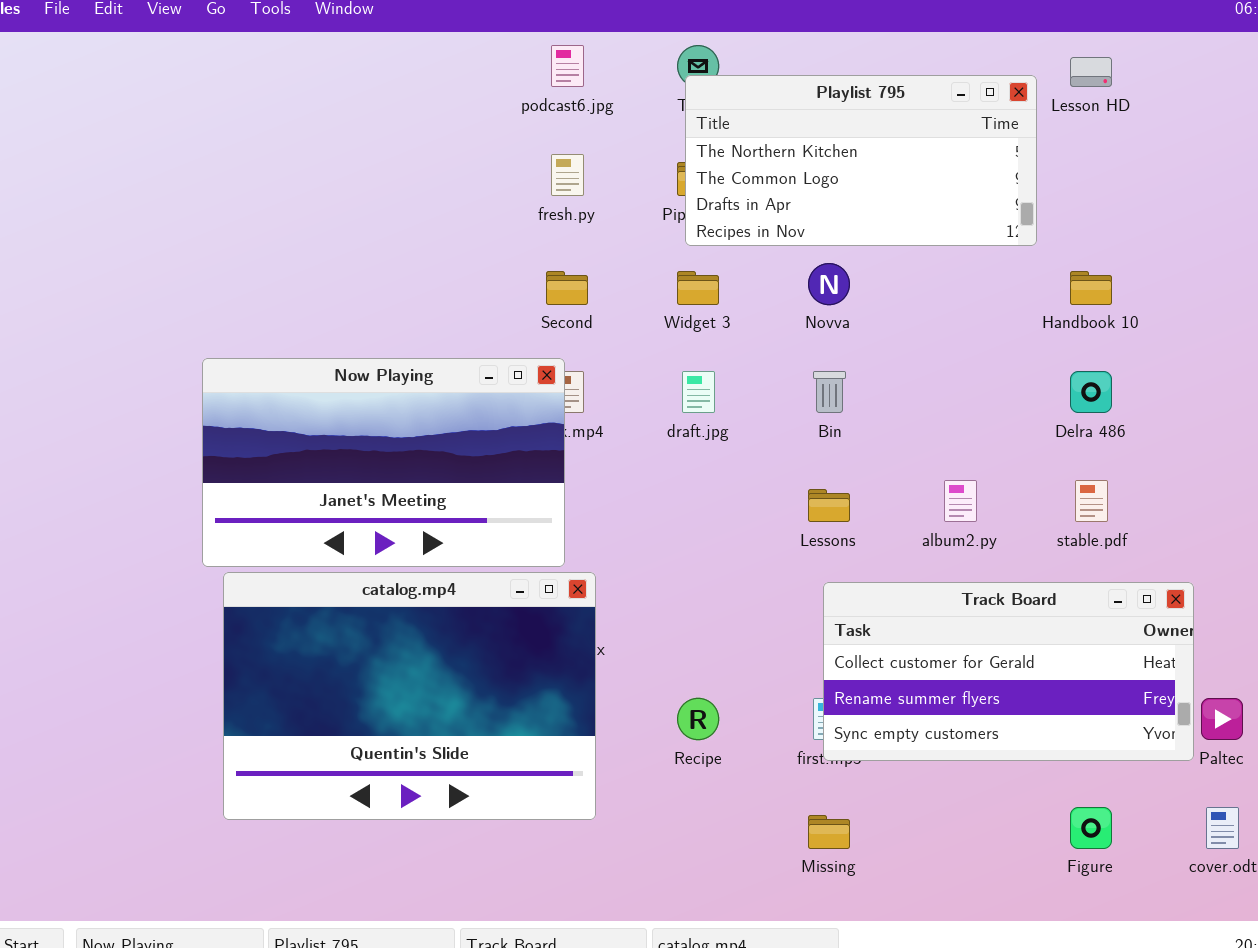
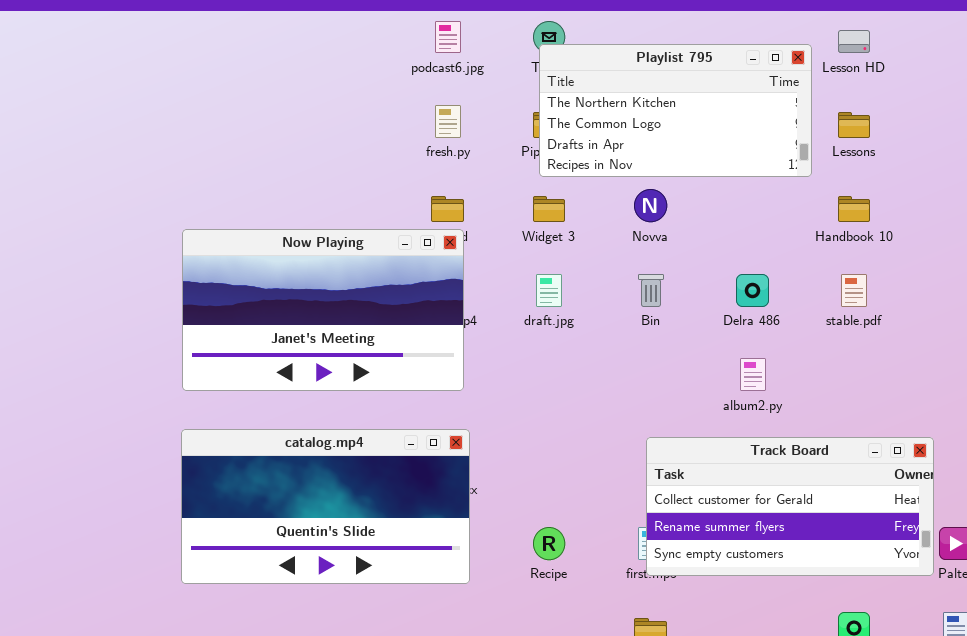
Now Playing: [202,358,565,567] -> [182,229,464,391], moved
Delra 486: [1070,371,1112,413] -> [736,274,769,307], moved
stable.pdf: [1075,480,1108,522] -> [841,274,867,307], moved
Lessons: [808,489,850,522] -> [838,112,870,138], moved
catalog.mp4: [223,572,596,820] -> [181,429,470,584], resized

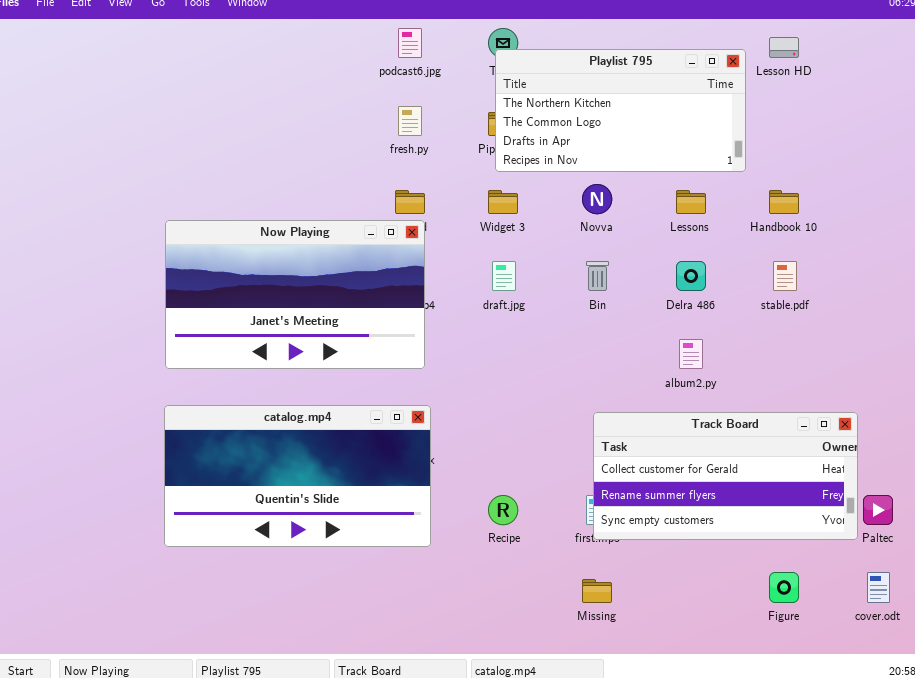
Lessons: [838,112,870,138] -> [676,190,706,214], moved

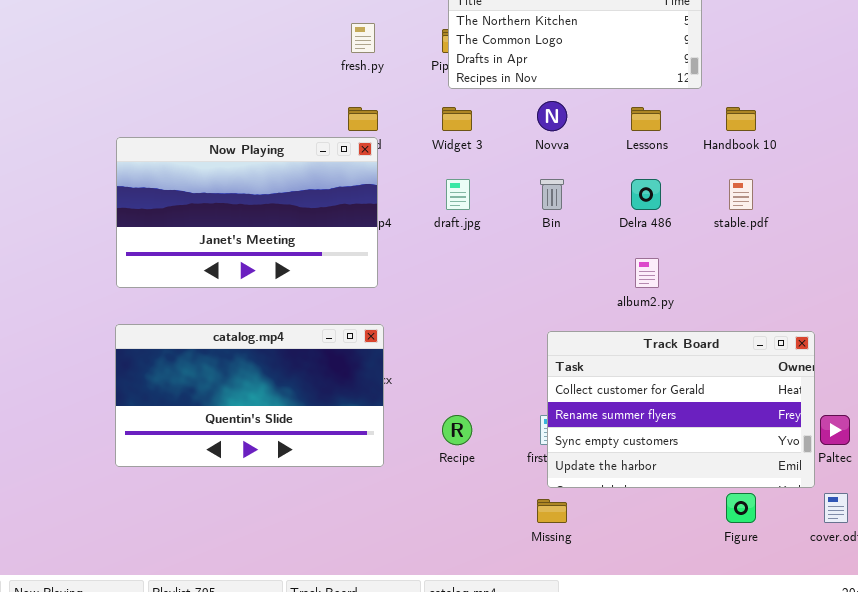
Track Board: [593,412,858,540] -> [547,331,815,488], resized

